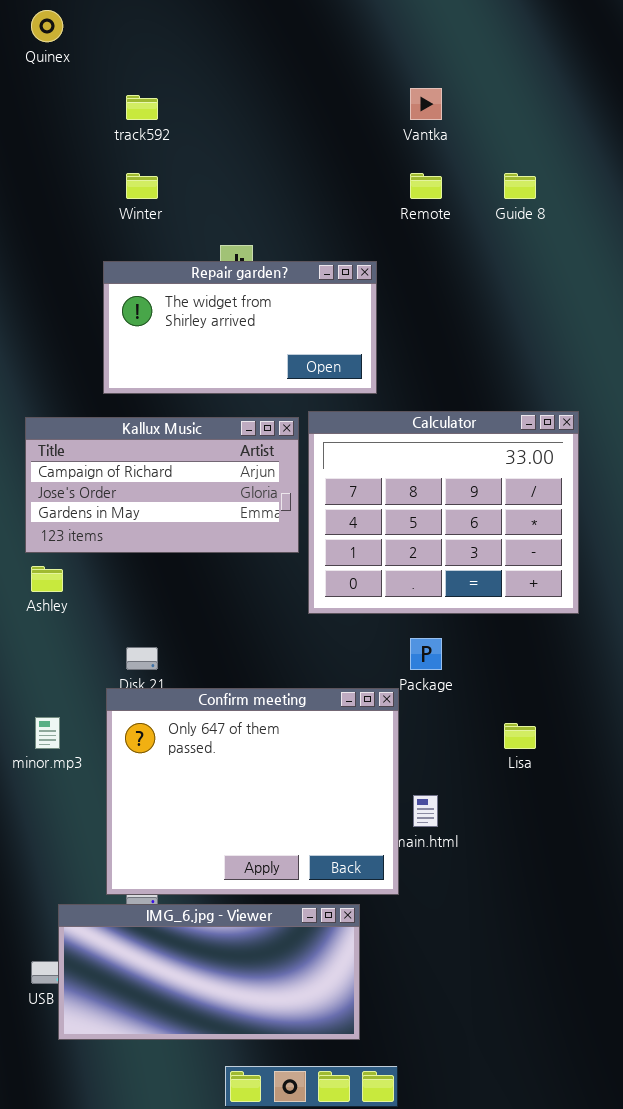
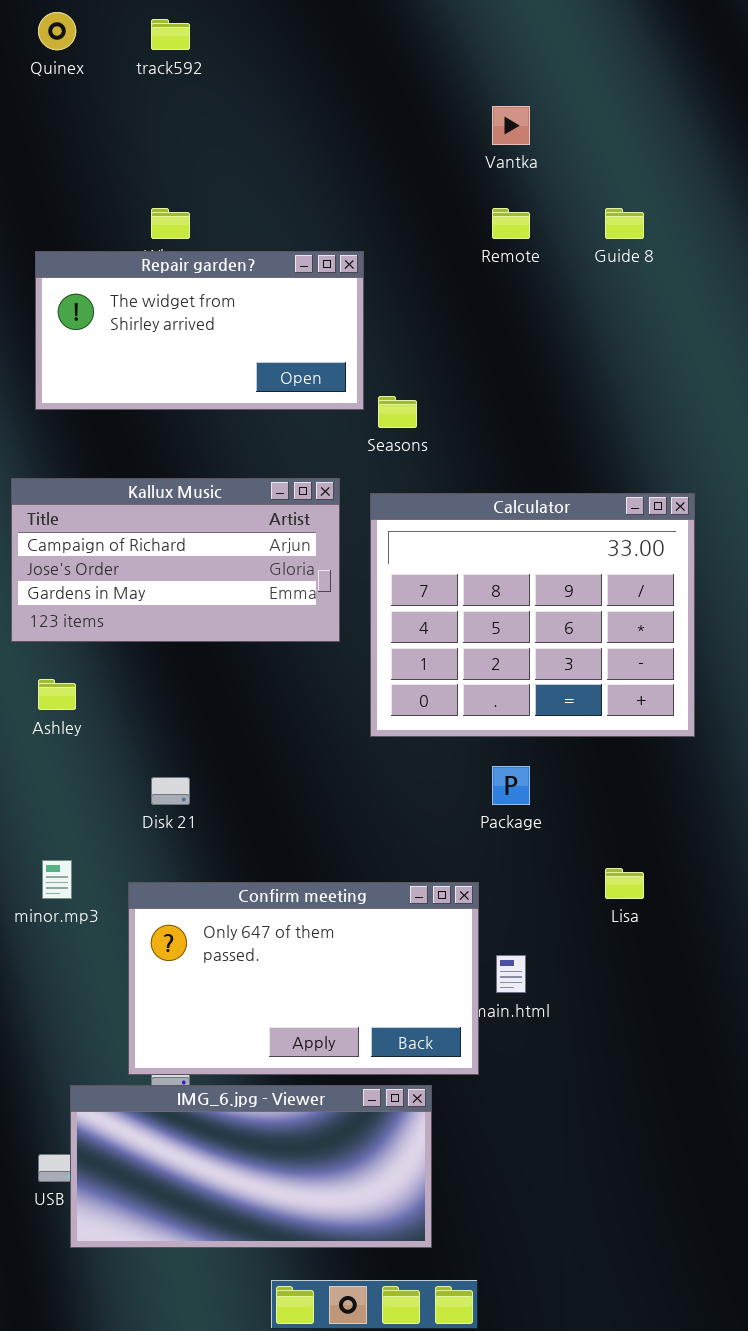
track592: [126,95,158,120] -> [151,19,190,50], moved
Repair garden?: [103,261,377,394] -> [35,251,364,410], moved
Kallux Music: [25,417,299,553] -> [11,478,340,642], moved
Confirm meeting: [106,688,399,895] -> [128,882,479,1075], resized

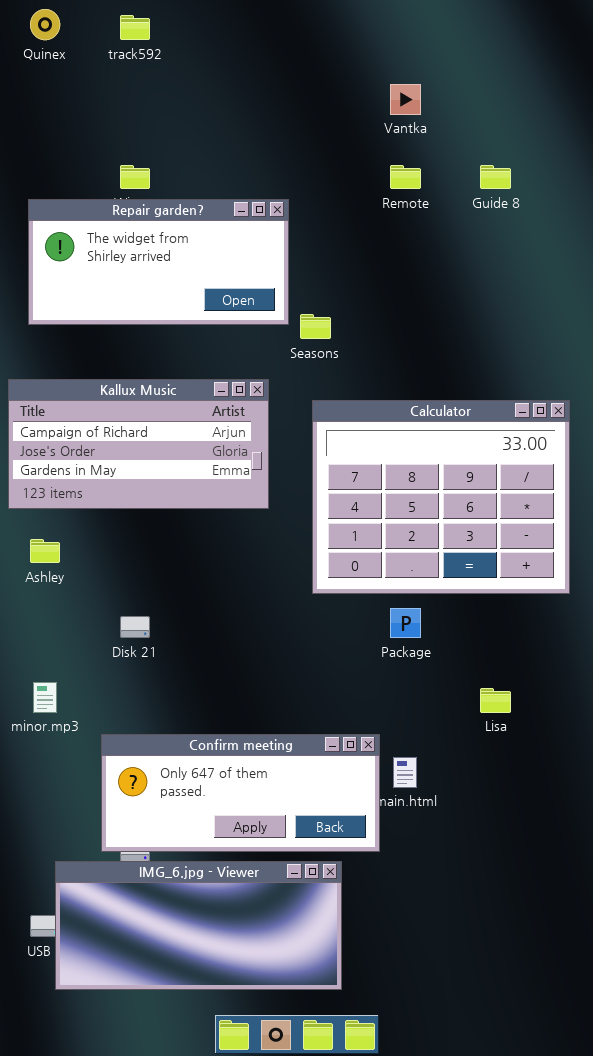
Calculator: [370,493,695,737] -> [312,400,570,594], moved
Confirm meeting: [128,882,479,1075] -> [101,734,380,852], resized

